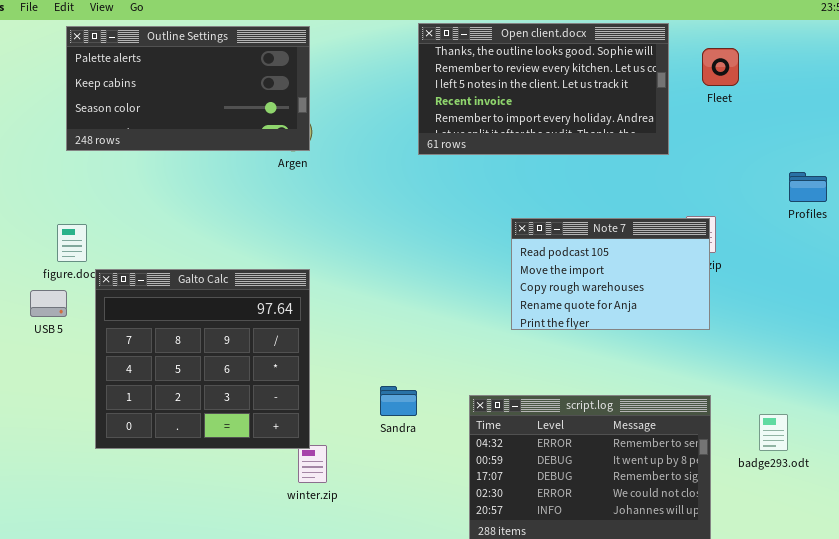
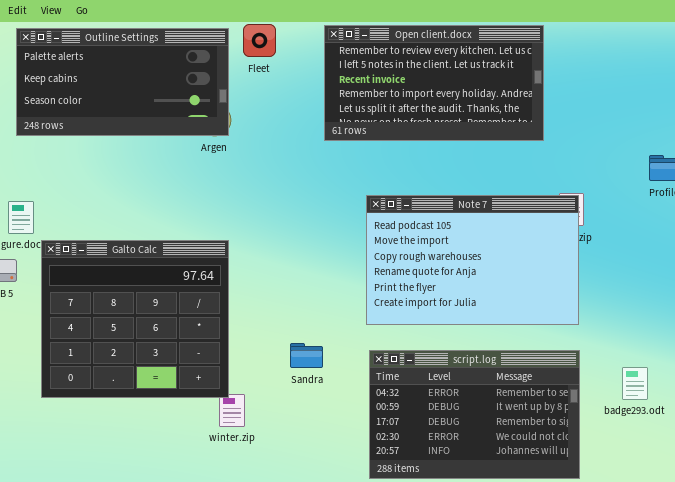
Open client.docx: [418,23,669,155] -> [324,25,544,141], scrolled down 1 row
Fleet: [702,48,739,86] -> [243,24,276,57], moved
Note 7: [511,218,710,330] -> [366,195,579,325], resized

